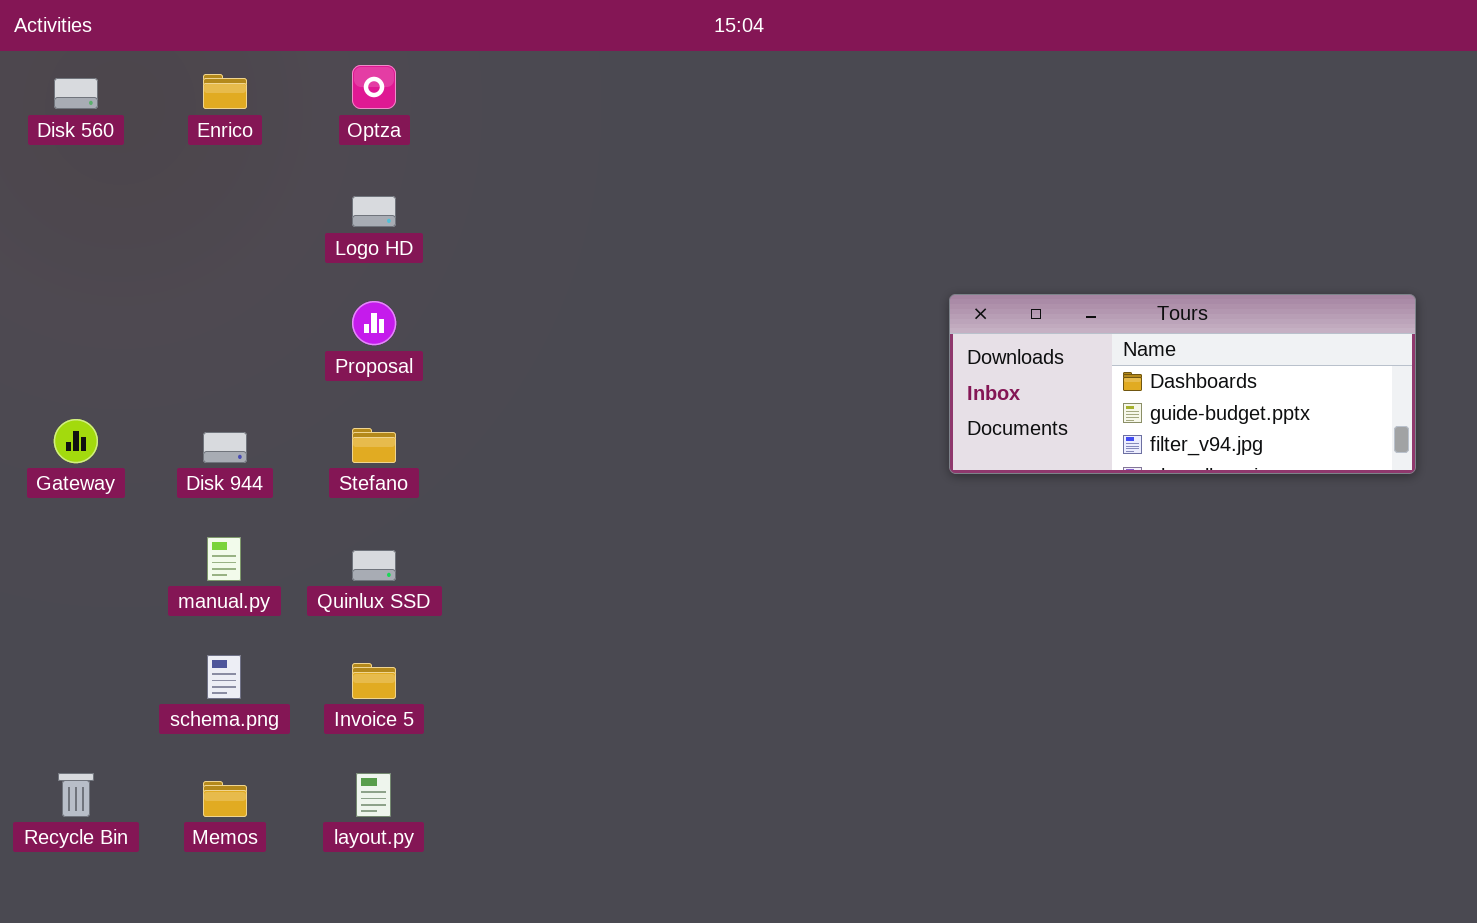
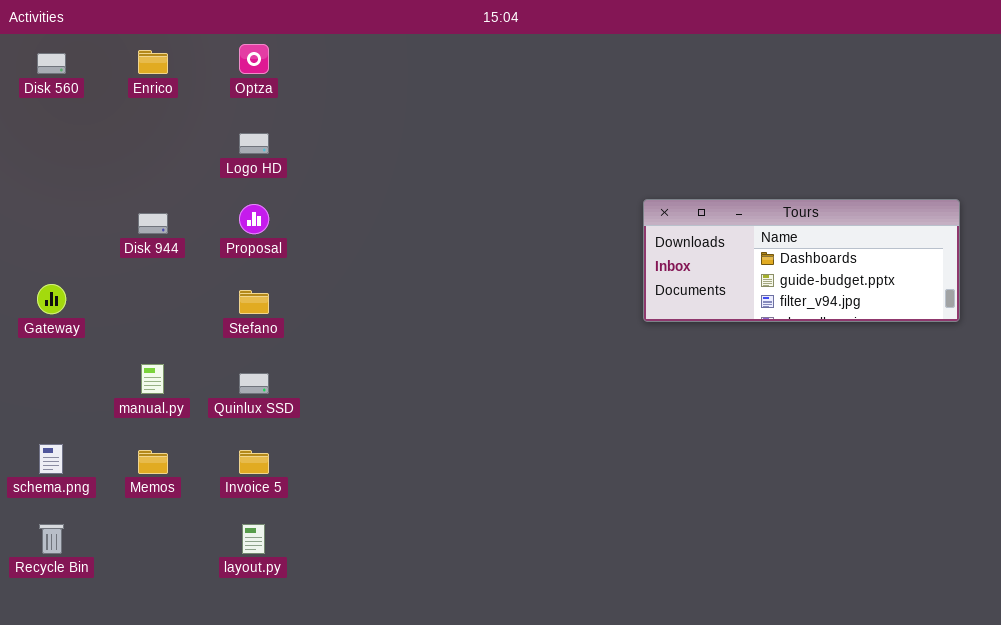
Disk 944: [203,432,247,463] -> [138,213,168,234], moved
schema.png: [207,655,241,699] -> [39,444,63,474], moved
Memos: [203,781,247,817] -> [138,450,168,474], moved

